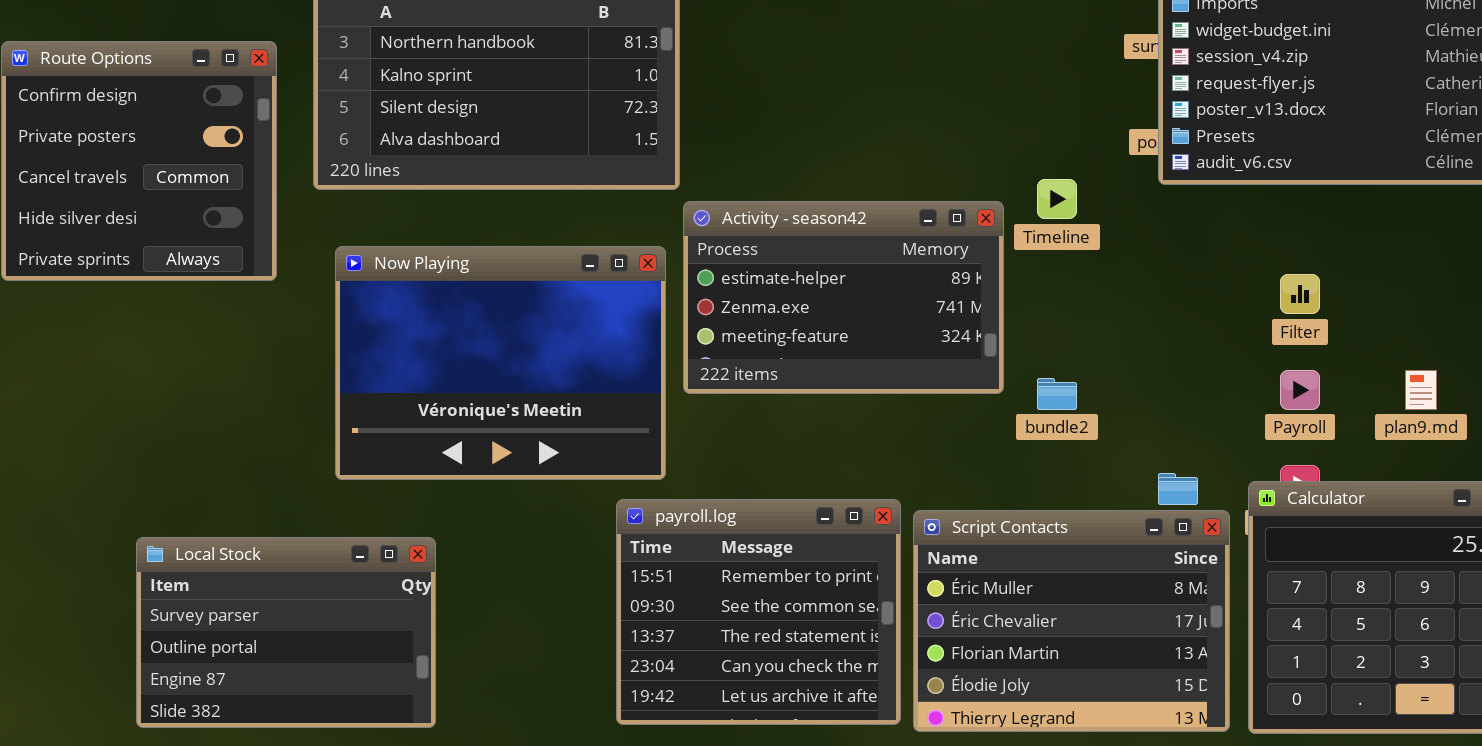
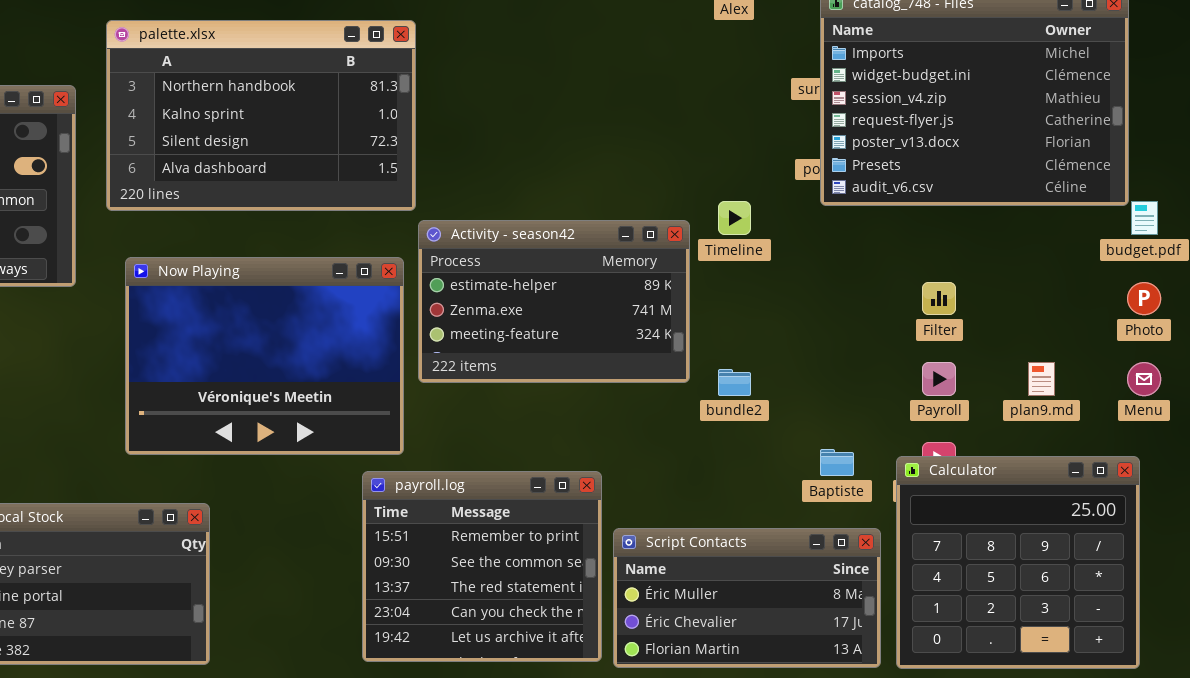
Script Contacts: [913,510,1230,732] -> [613,528,881,668], resized

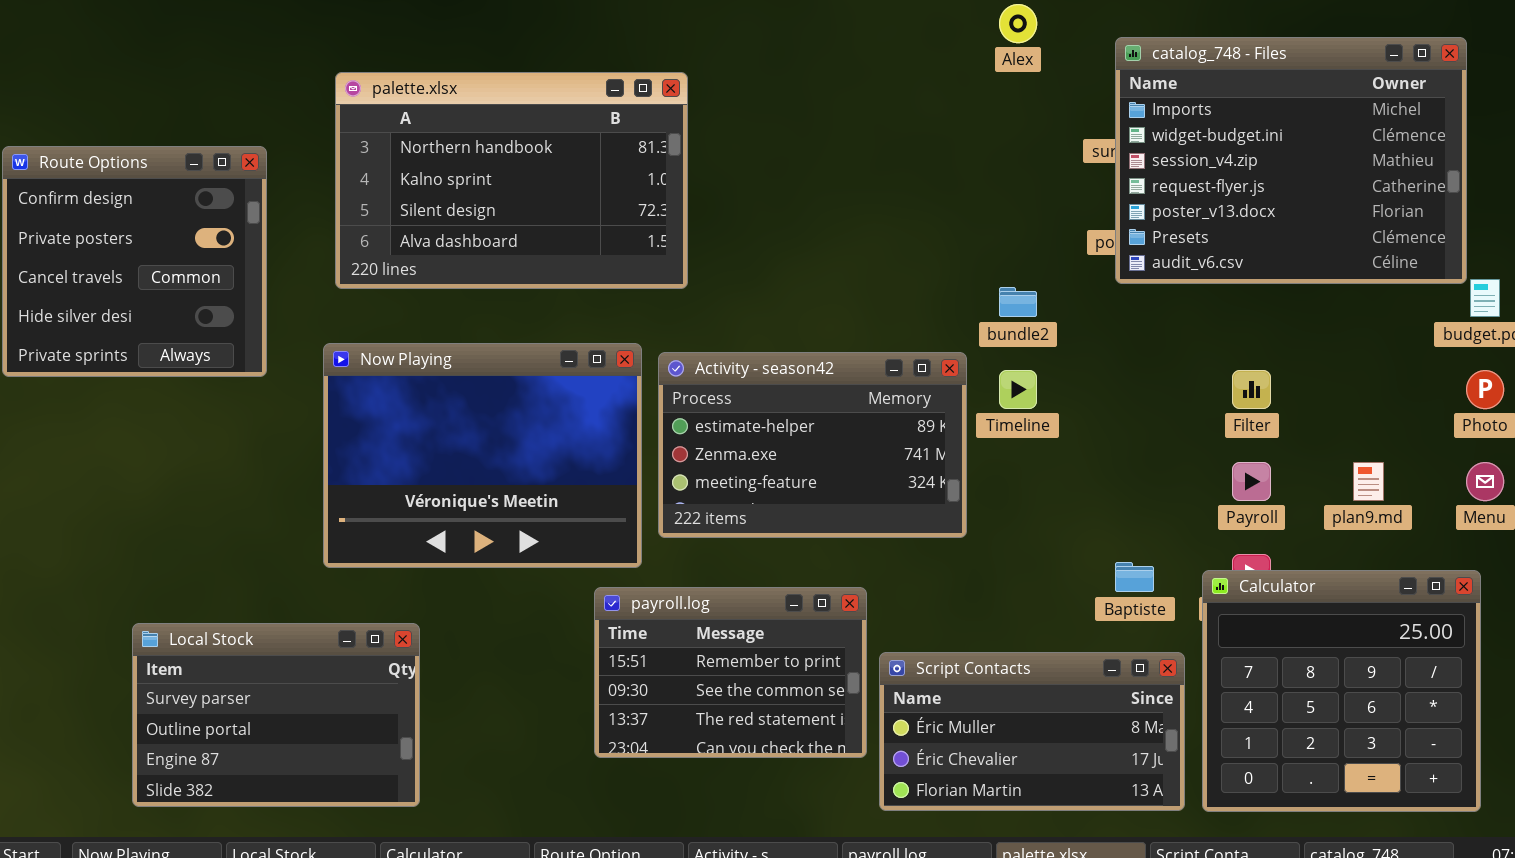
palette.xlsx: [106,20,416,211] -> [335,72,688,289], moved
Timeline: [718,201,751,235] -> [999,370,1037,409], moved
Activity - season42: [418,220,690,383] -> [658,352,967,538], moved
bundle2: [718,369,751,396] -> [999,287,1037,317], moved
payroll.log: [362,471,602,662] -> [594,587,867,758], resized

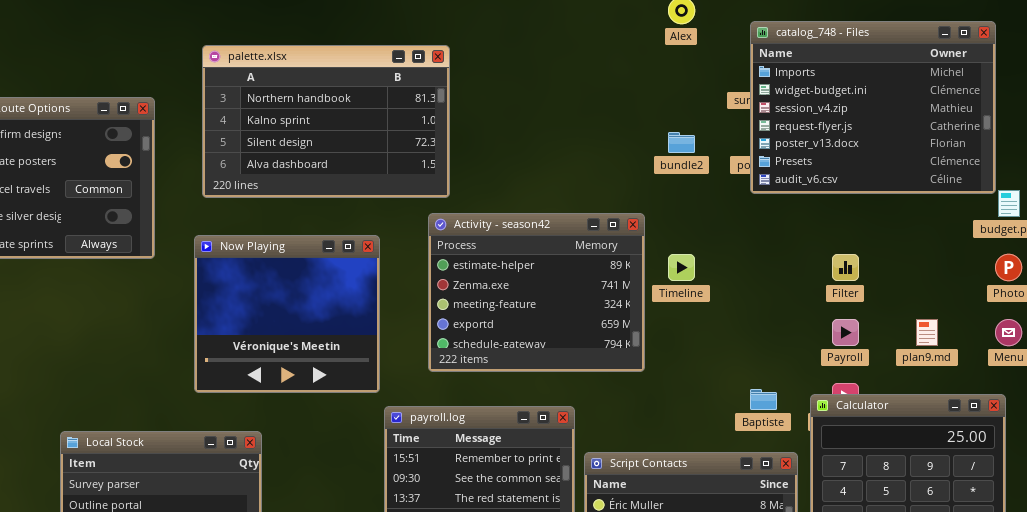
bundle2: [999,287,1037,317] -> [668,132,695,153], moved
Now Playing: [323,343,642,568] -> [194,235,380,393], resized
Activity - season42: [658,352,967,538] -> [428,213,645,372], resized

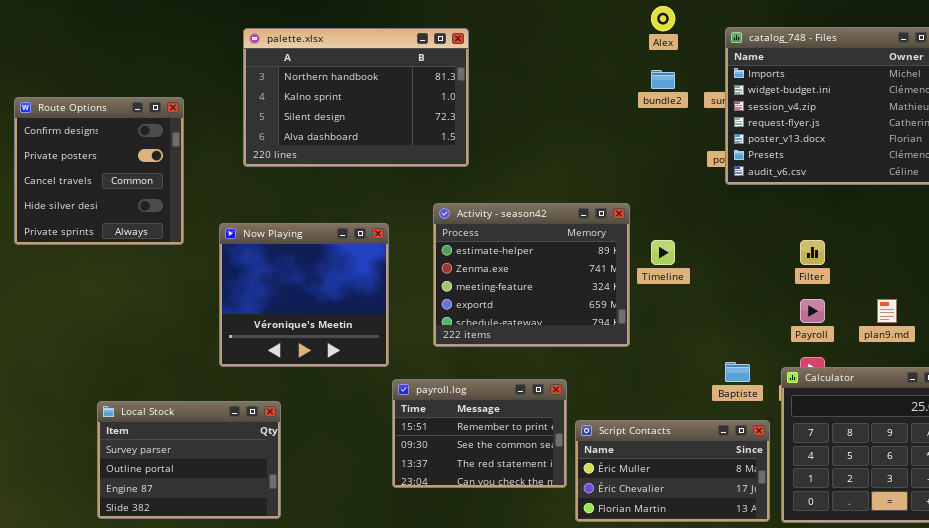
palette.xlsx: [202,45,450,198] -> [243,28,469,167], moved
bundle2: [668,132,695,153] -> [651,70,675,89], moved

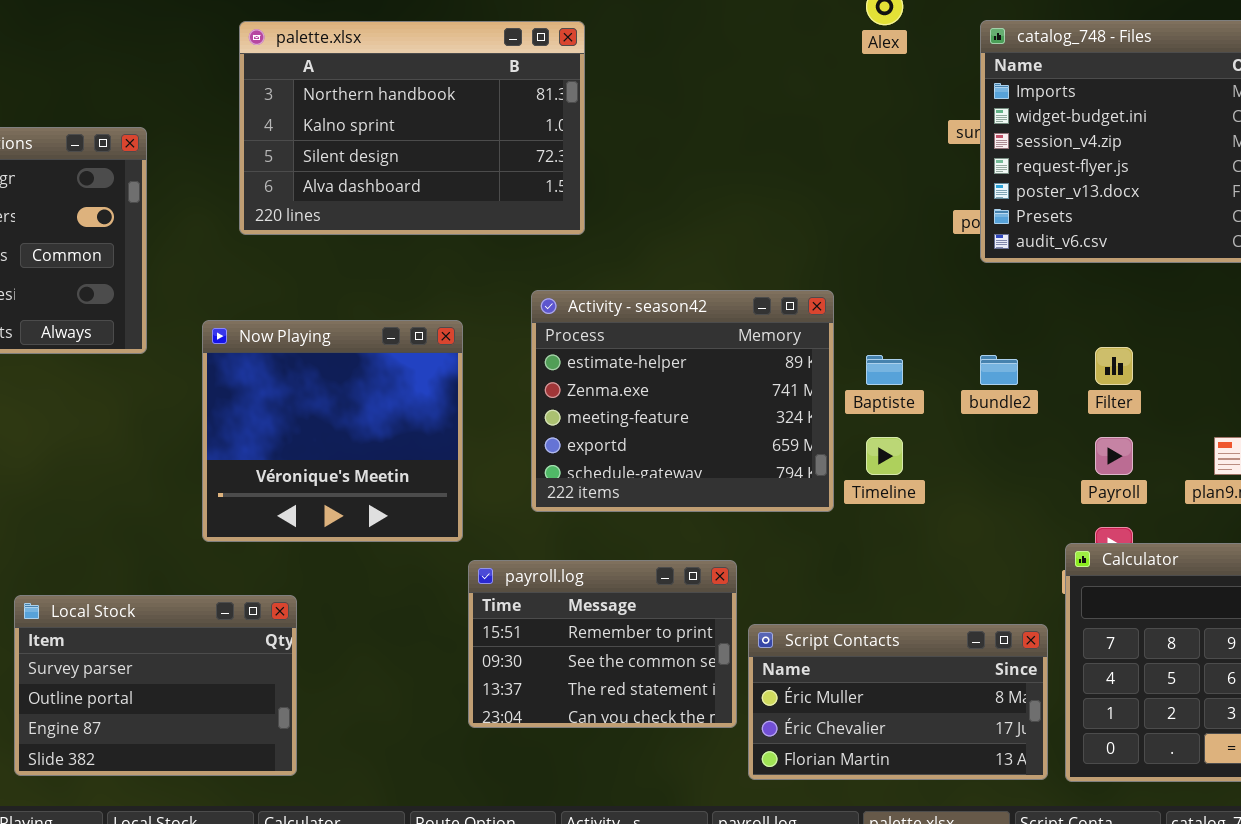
bundle2: [651,70,675,89] -> [980,355,1018,385], moved
Timeline: [651,240,675,265] -> [866,437,903,475], moved
Baptiste: [725,362,750,382] -> [866,355,903,385], moved

